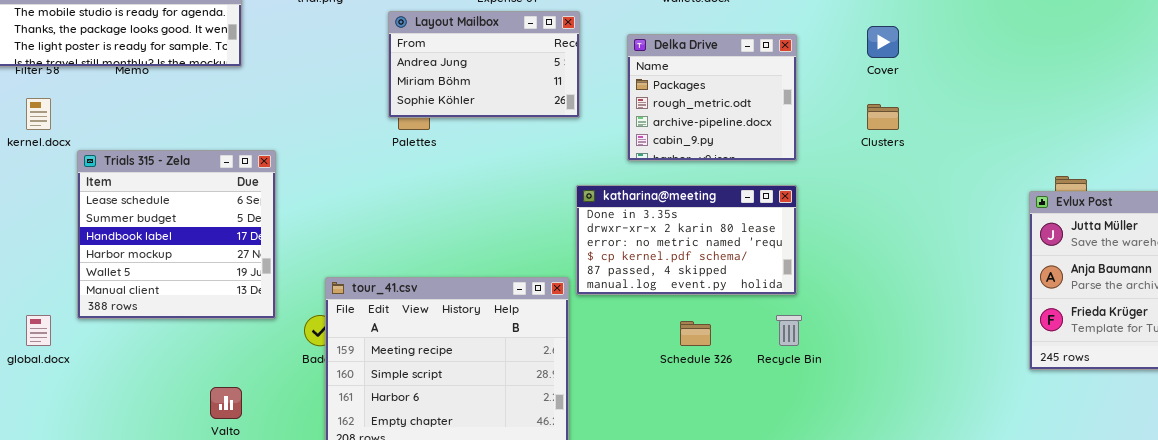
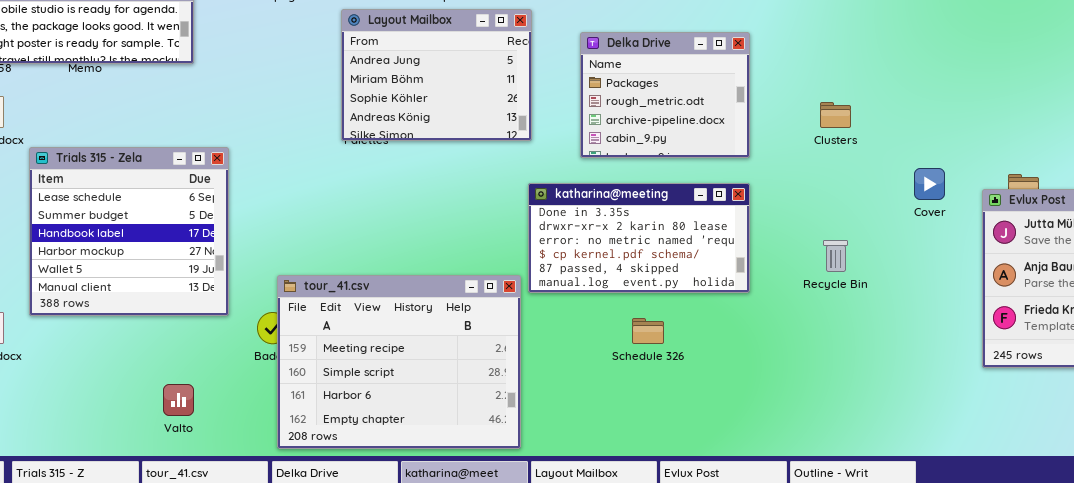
Layout Mailbox: [388,11,580,118] -> [341,9,532,141], resized
Cover: [867,26,899,58] -> [914,168,945,200], moved
Recycle Bin: [776,315,802,346] -> [823,240,848,272], moved

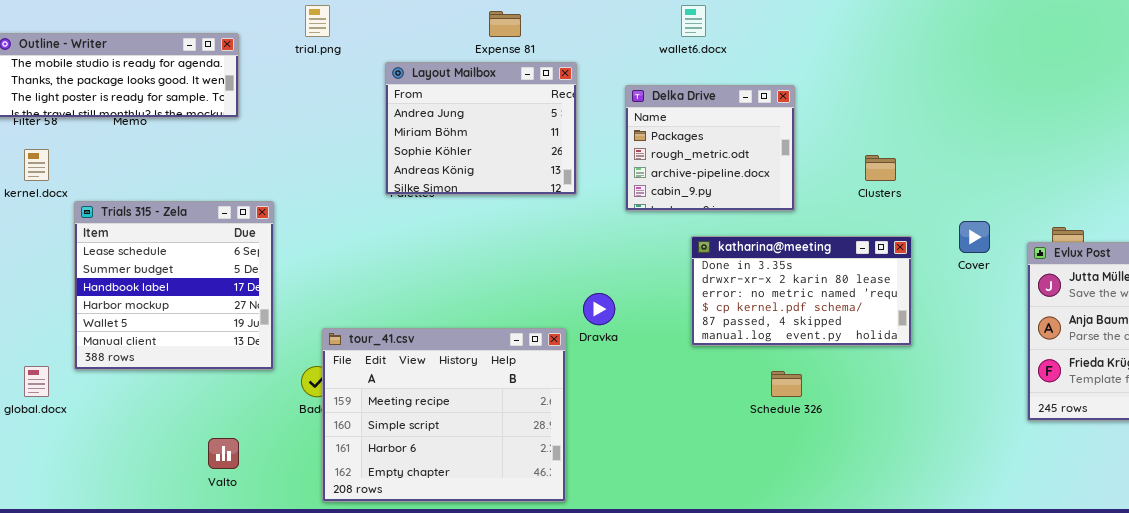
katharina@meeting: [528,183,750,293] -> [691,236,912,346], moved
Schedule 326: [632,318,664,344] -> [771,371,802,397], moved

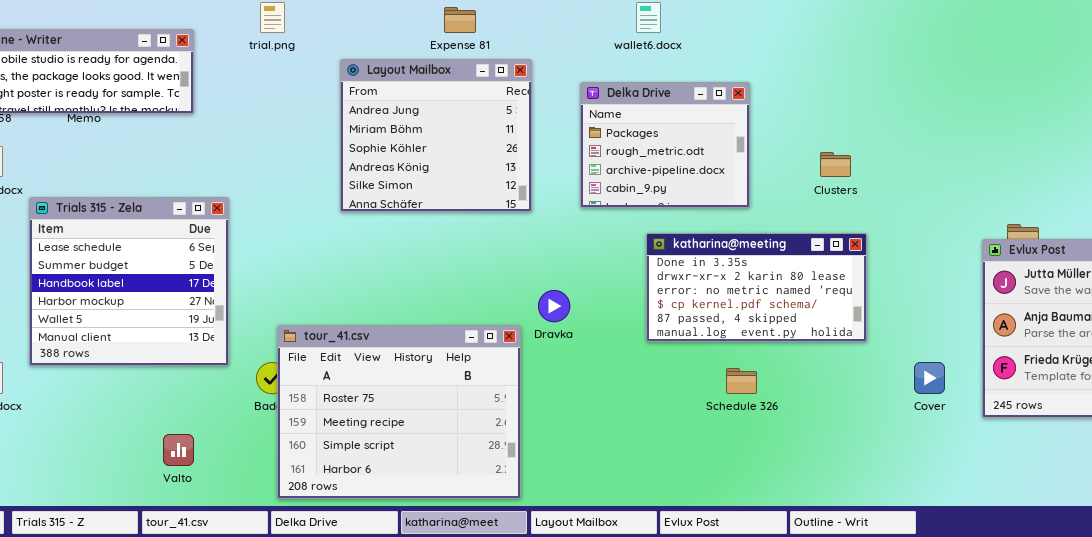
Layout Mailbox: [385,62,577,195] -> [340,59,532,212], resized
Cover: [959,221,990,253] -> [914,362,945,394], moved
tour_41.csv: [322,328,566,502] -> [277,325,521,499], scrolled up 1 row

